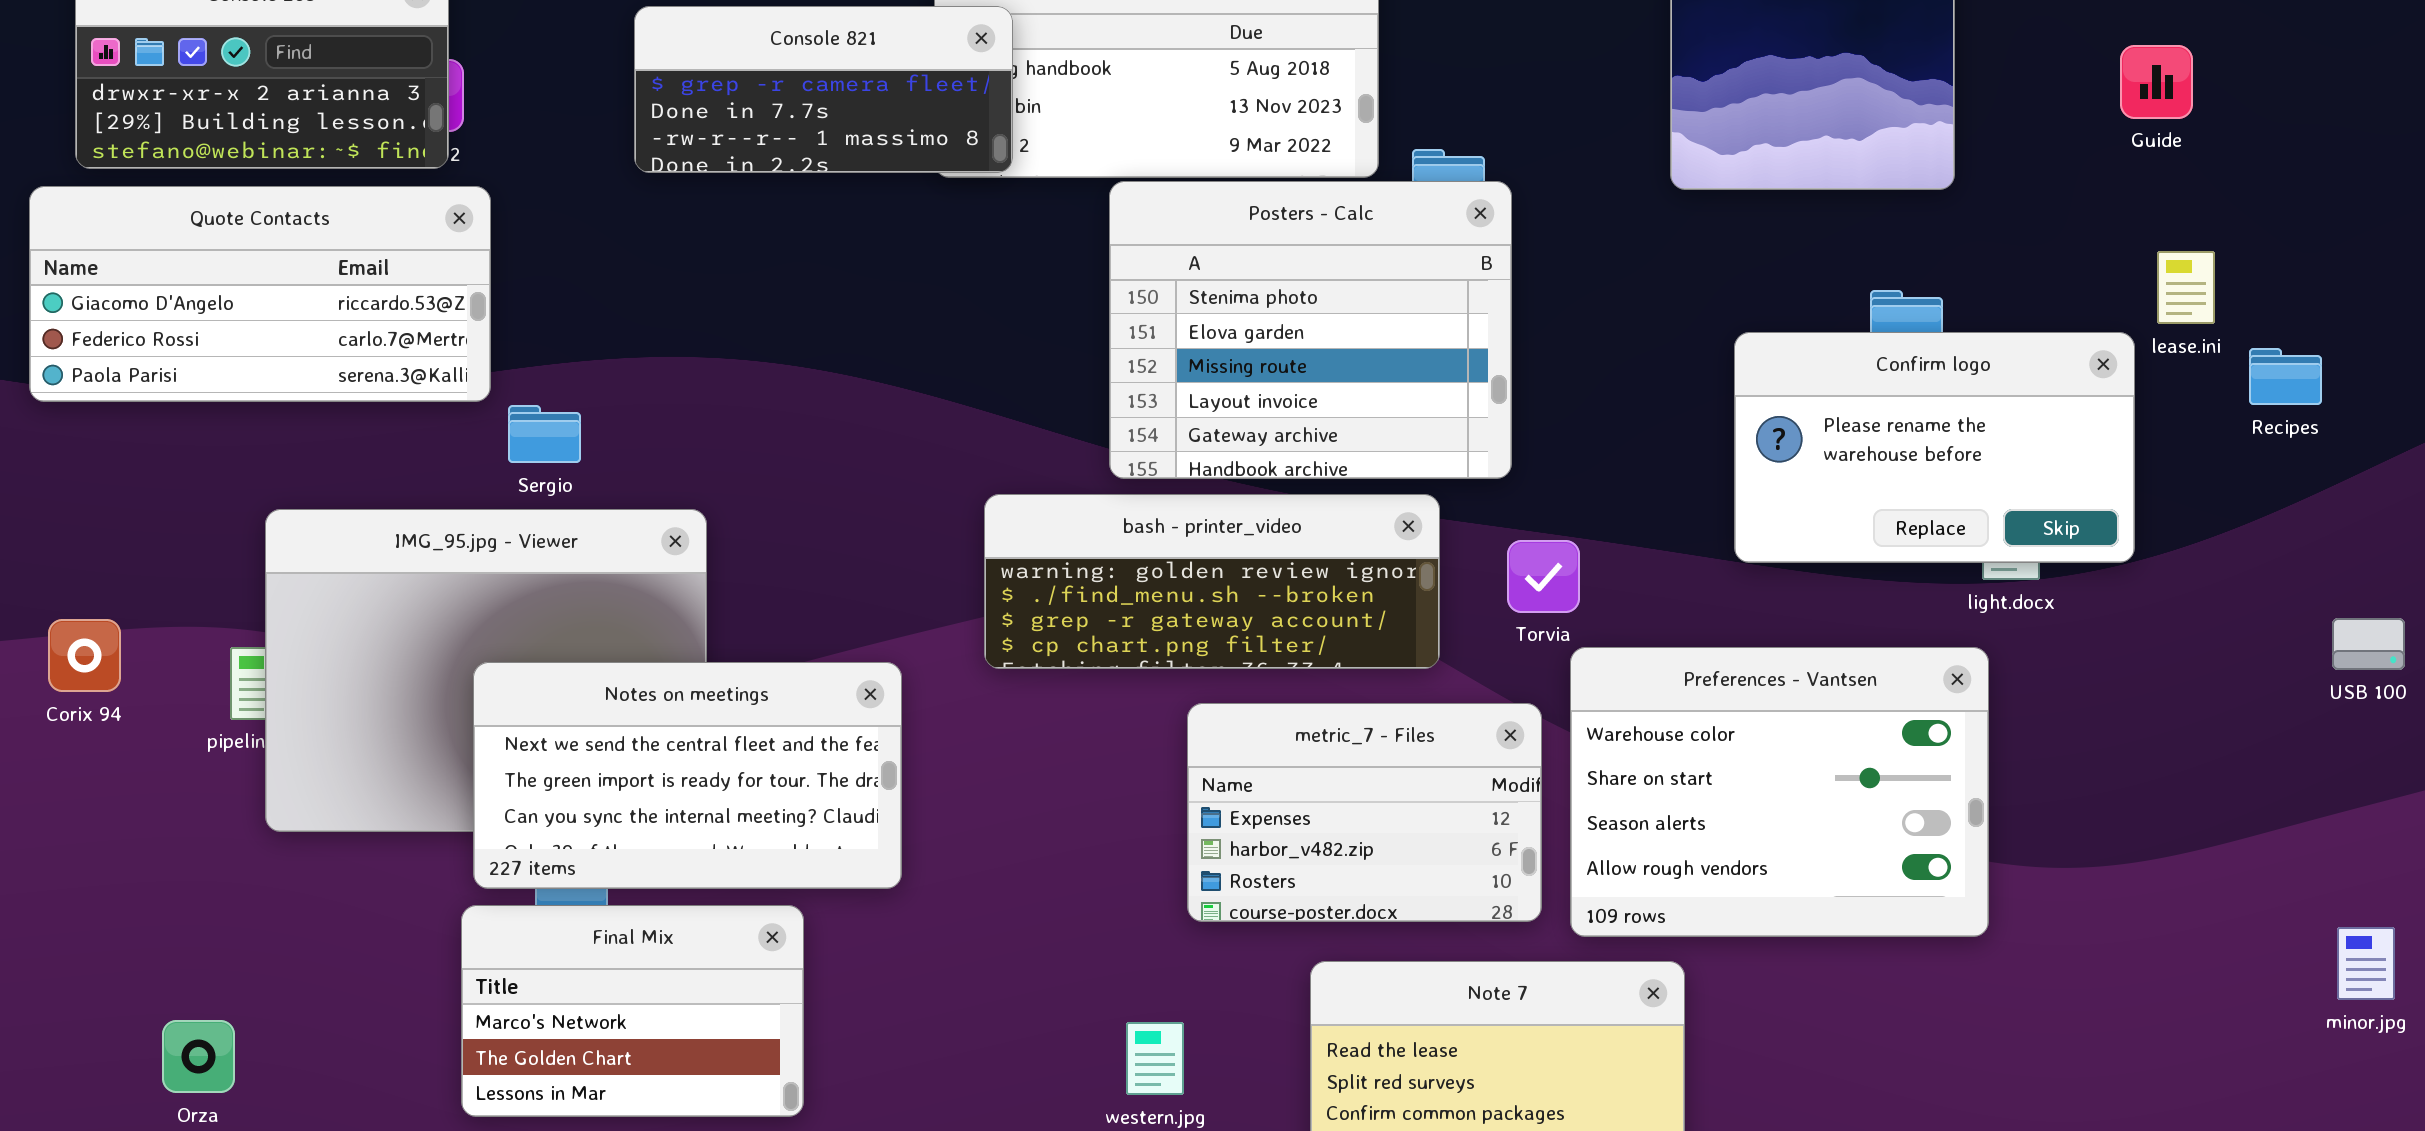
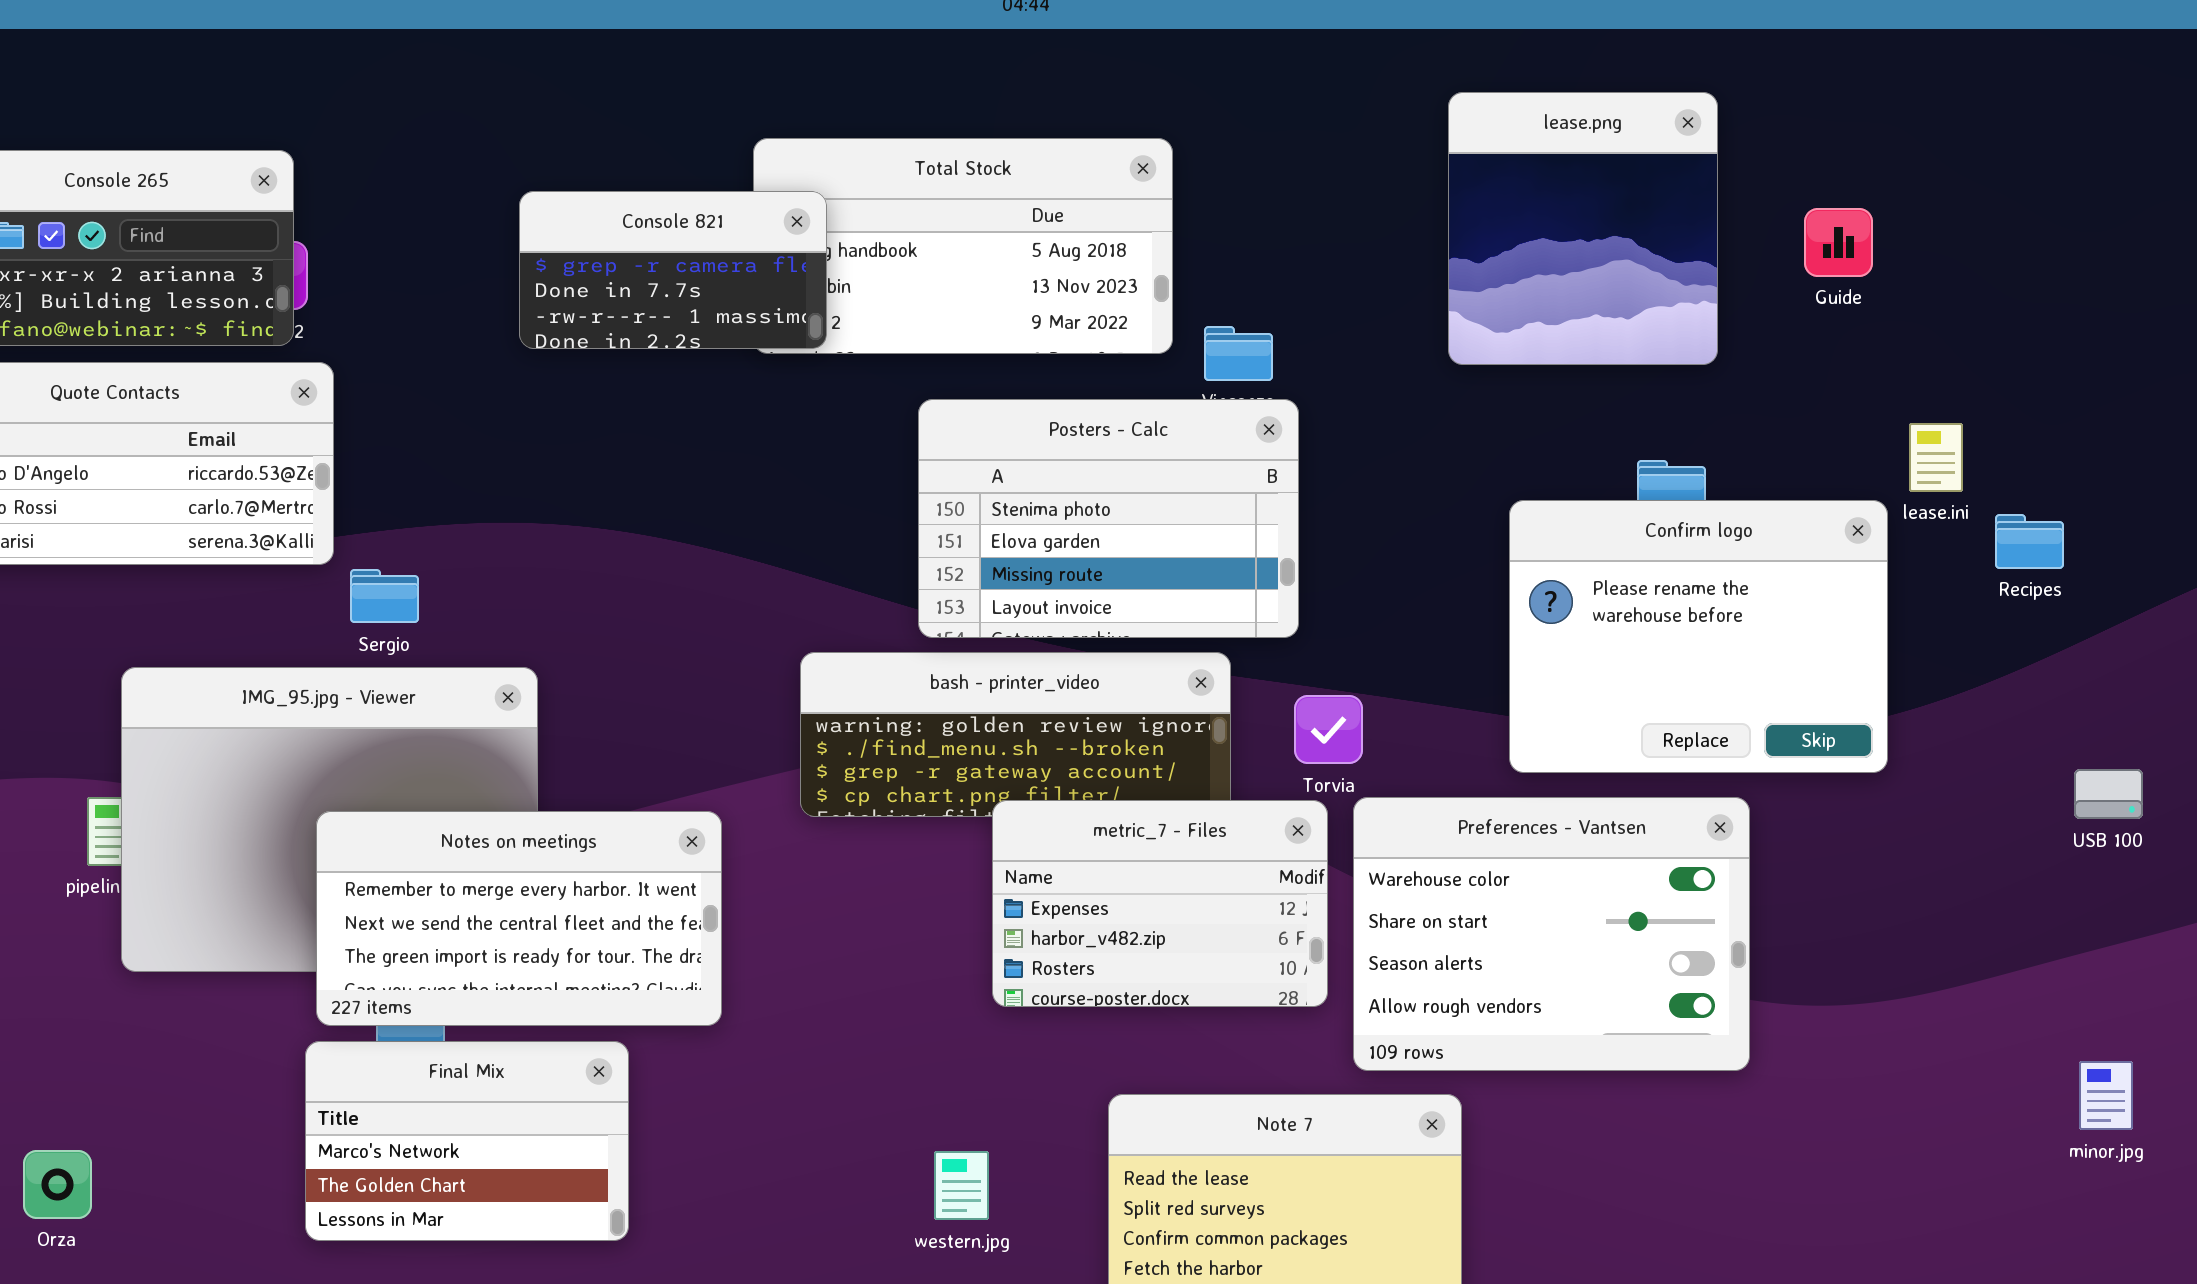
Console 821: [634,6,1013,173] -> [519,191,827,349], resized
Guide: [2120,45,2193,119] -> [1804,208,1873,277], moved
Posters - Calc: [1109,181,1512,479] -> [918,399,1299,638], resized
Confirm logo: [1734,332,2135,563] -> [1509,500,1888,773], resized
Notes on meetings: [473,662,902,889] -> [316,811,722,1026], scrolled up 1 row
metric_7 - Files: [1187,703,1542,922] -> [992,800,1328,1007], moved

